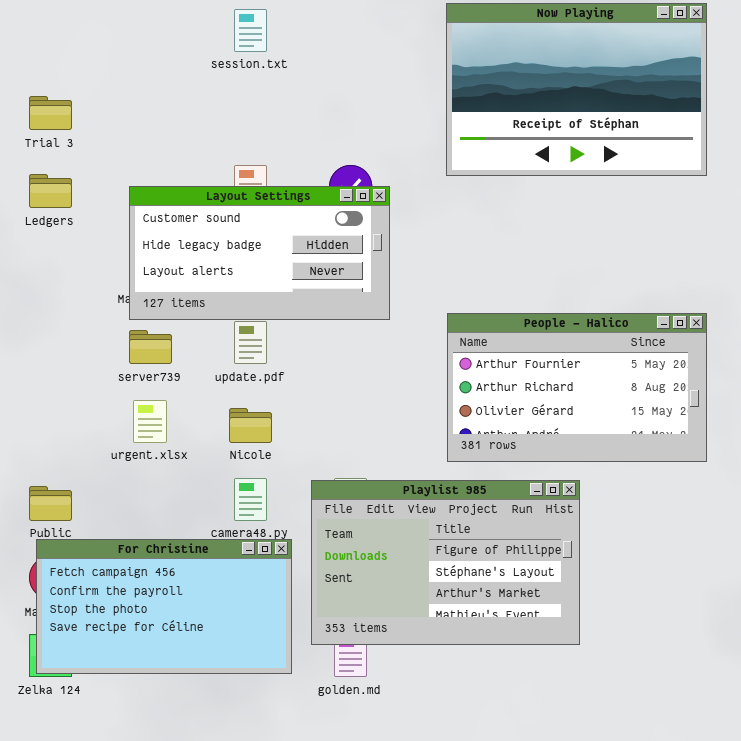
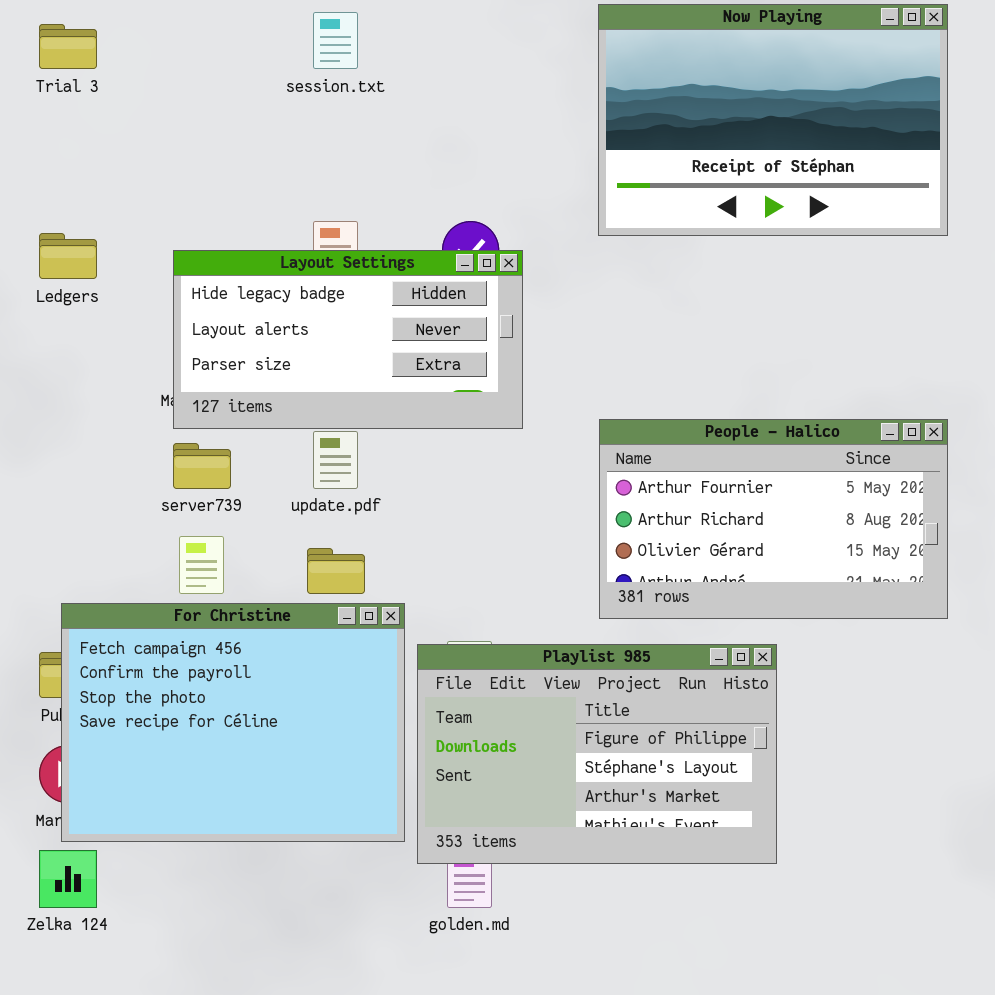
Trial 3: [29,96,72,130] -> [39,24,97,69], moved
Layout Settings: [129,186,390,320] -> [173,250,523,429], scrolled down 1 row
For Christine: [36,539,292,674] -> [61,603,405,842], moved, resized

